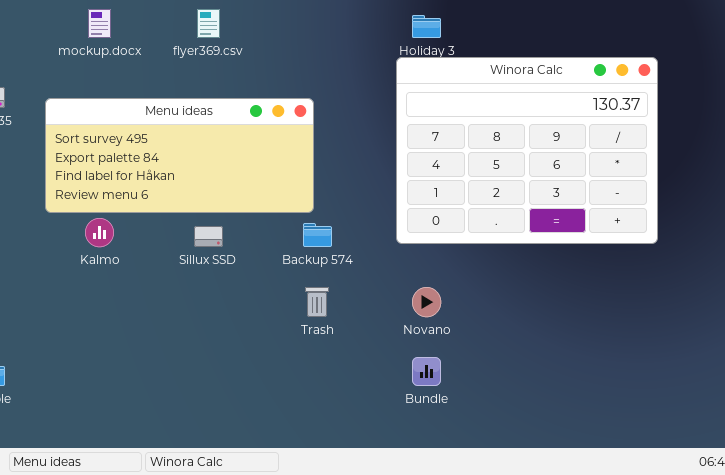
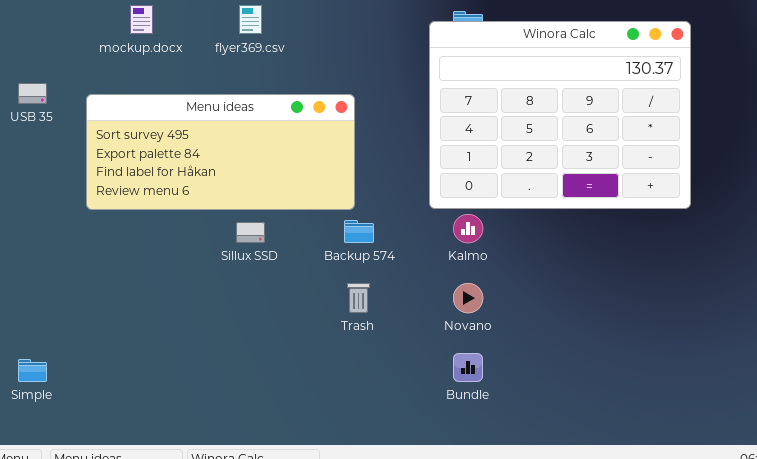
Winora Calc: [396,57,658,244] -> [429,21,691,209], moved
Kalmo: [85,218,114,247] -> [453,214,483,243], moved

